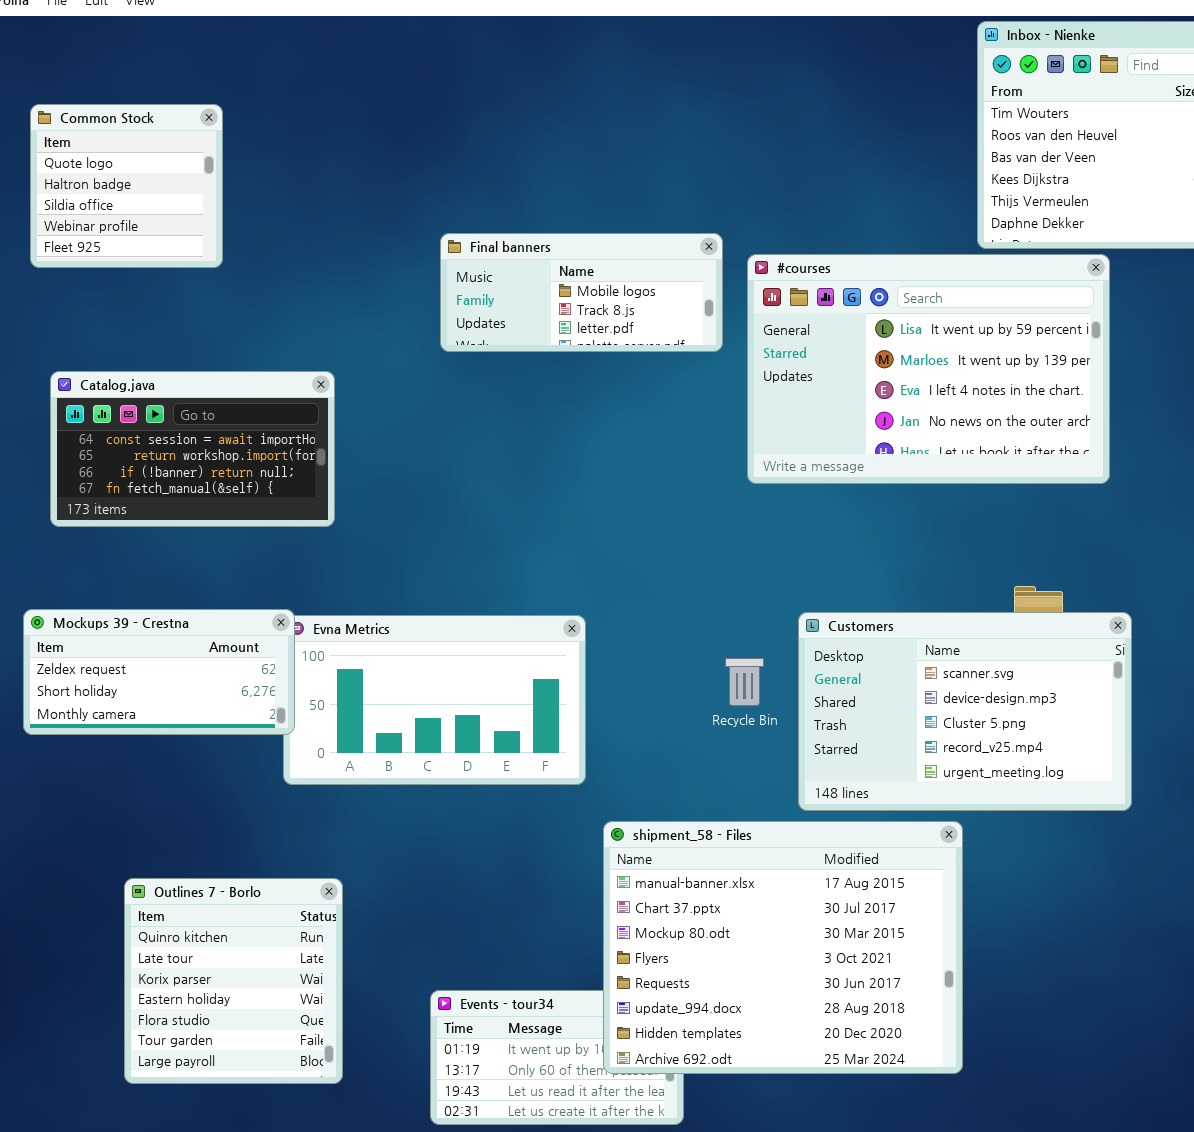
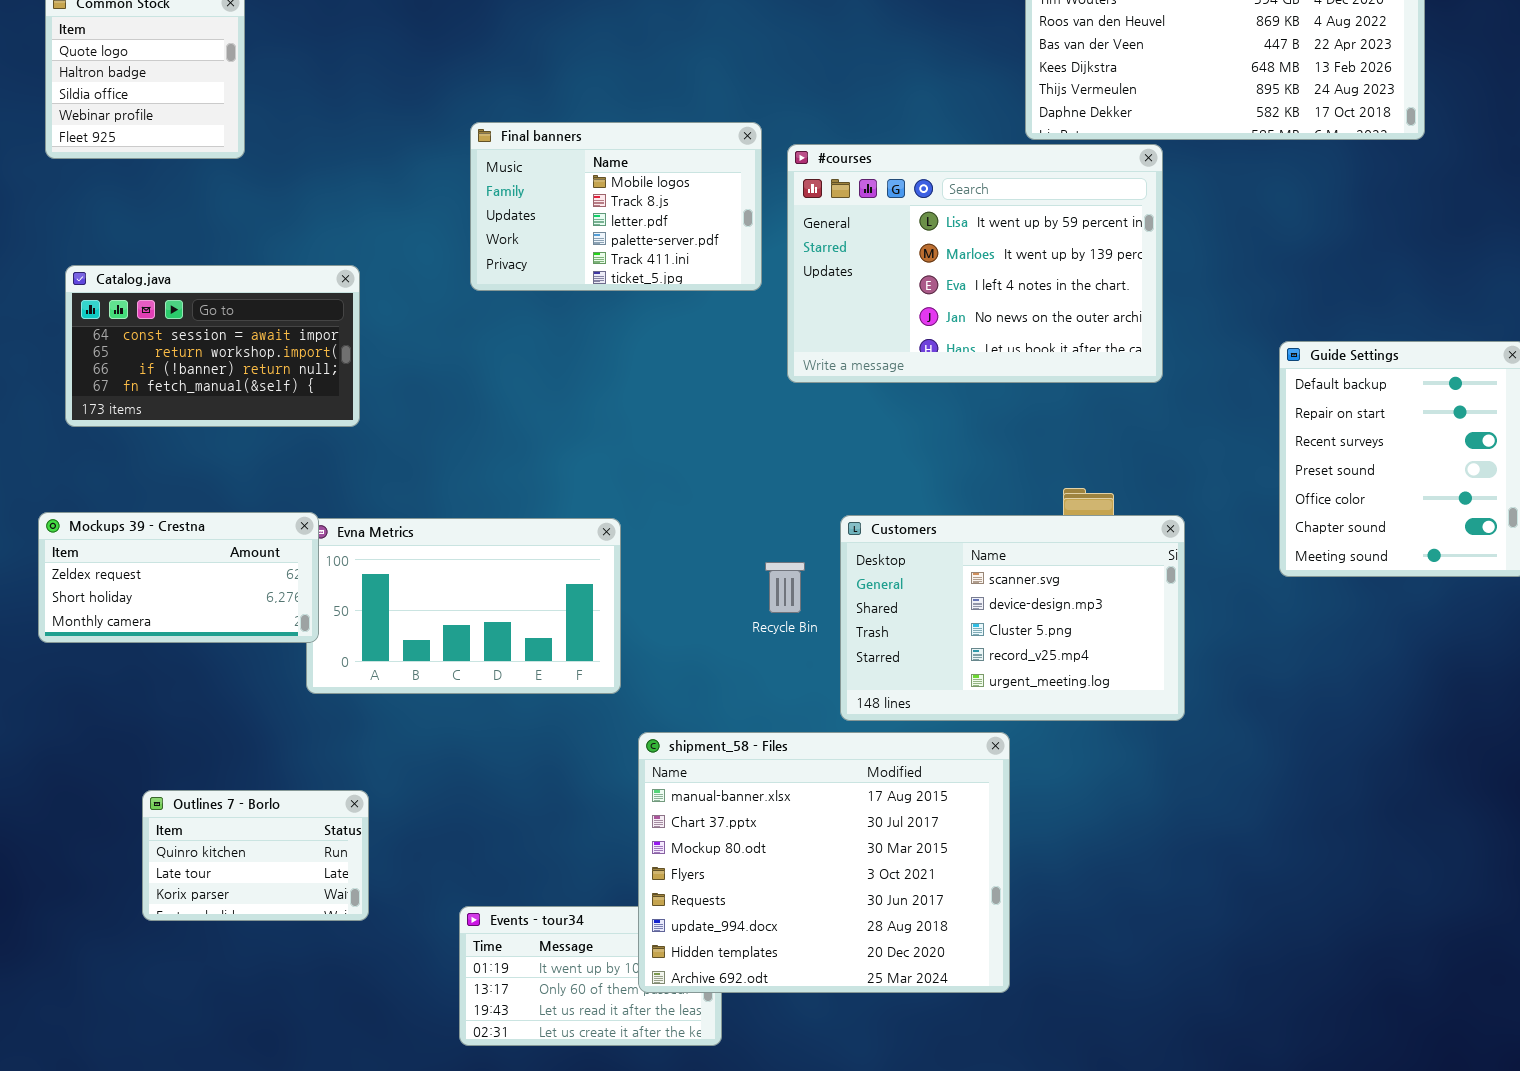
Final banners: [440,233,723,352] -> [470,122,762,291], resized
Outlines 7 - Borlo: [124,878,343,1084] -> [142,790,369,921], resized

